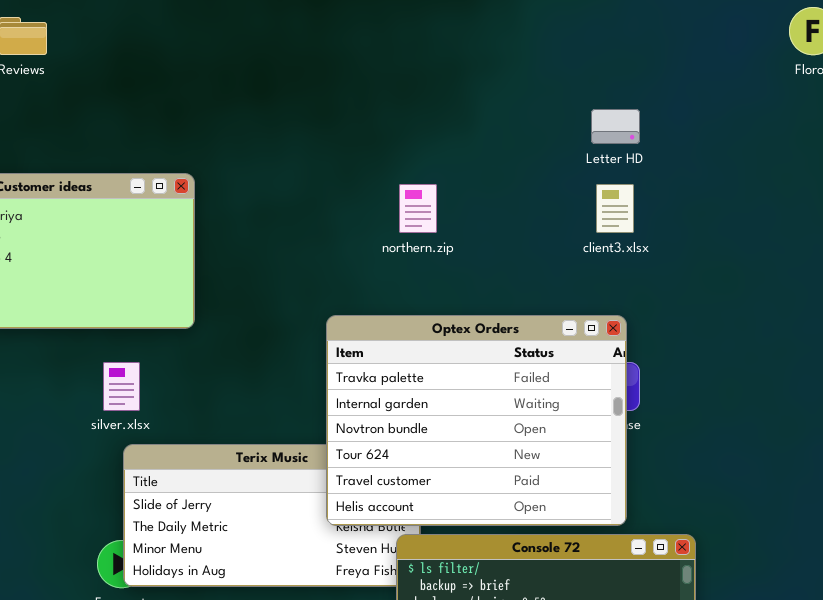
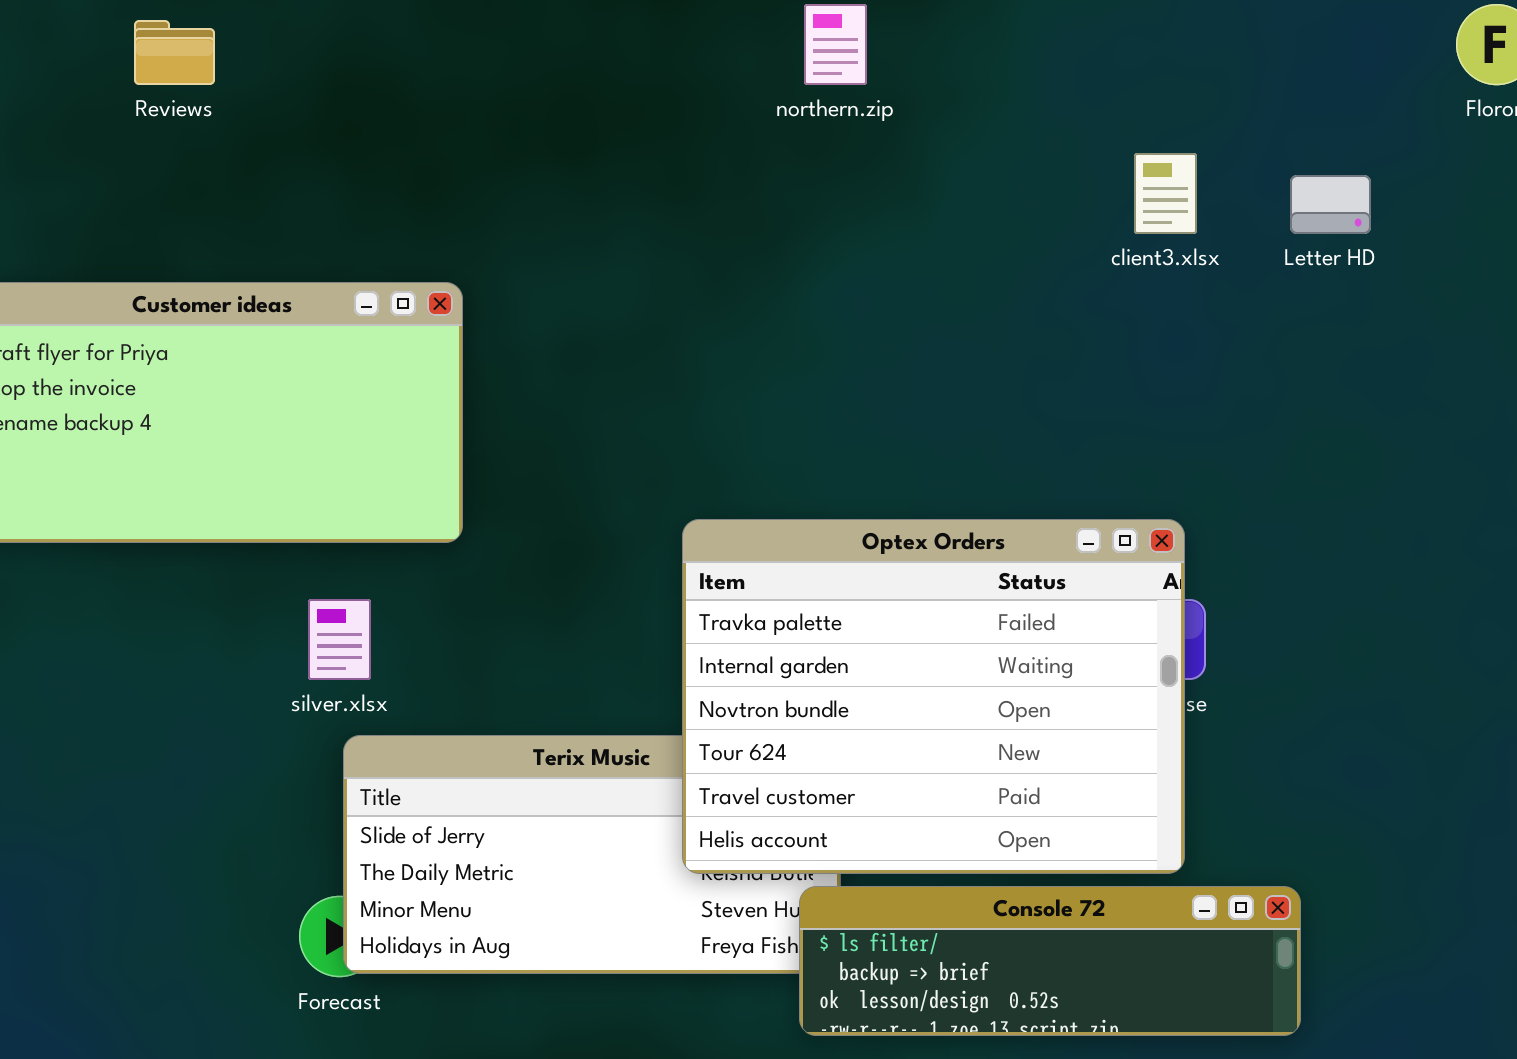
Letter HD: [591,109,640,144] -> [1290,175,1371,234], moved
northern.zip: [399,184,437,233] -> [804,4,867,85], moved
client3.xlsx: [596,184,634,233] -> [1134,153,1197,234], moved

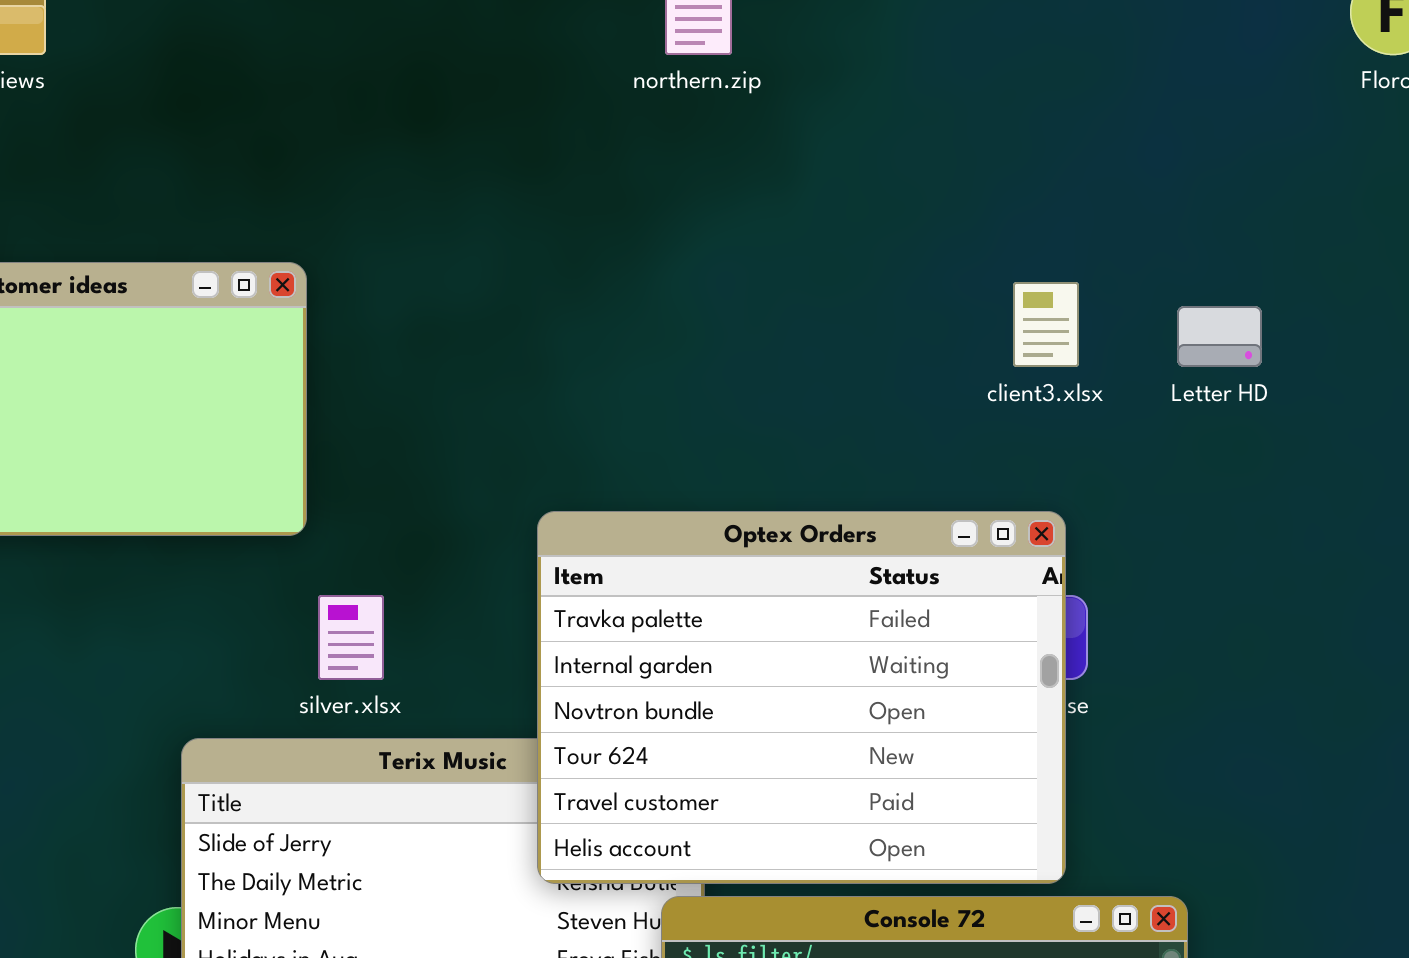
client3.xlsx: [1134,153,1197,234] -> [1013,282,1079,367], moved
Letter HD: [1290,175,1371,234] -> [1177,306,1262,367], moved
silver.xlsx: [308,599,371,680] -> [318,595,384,680], moved

